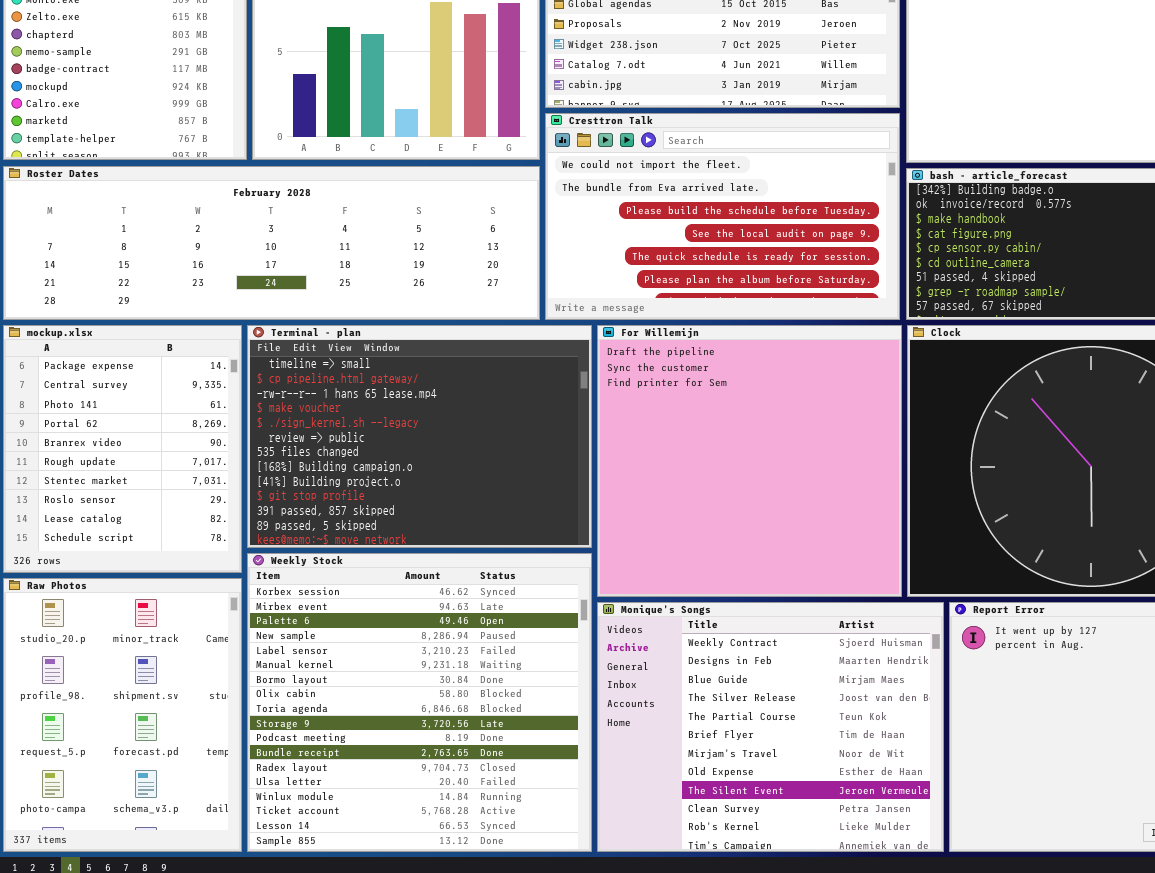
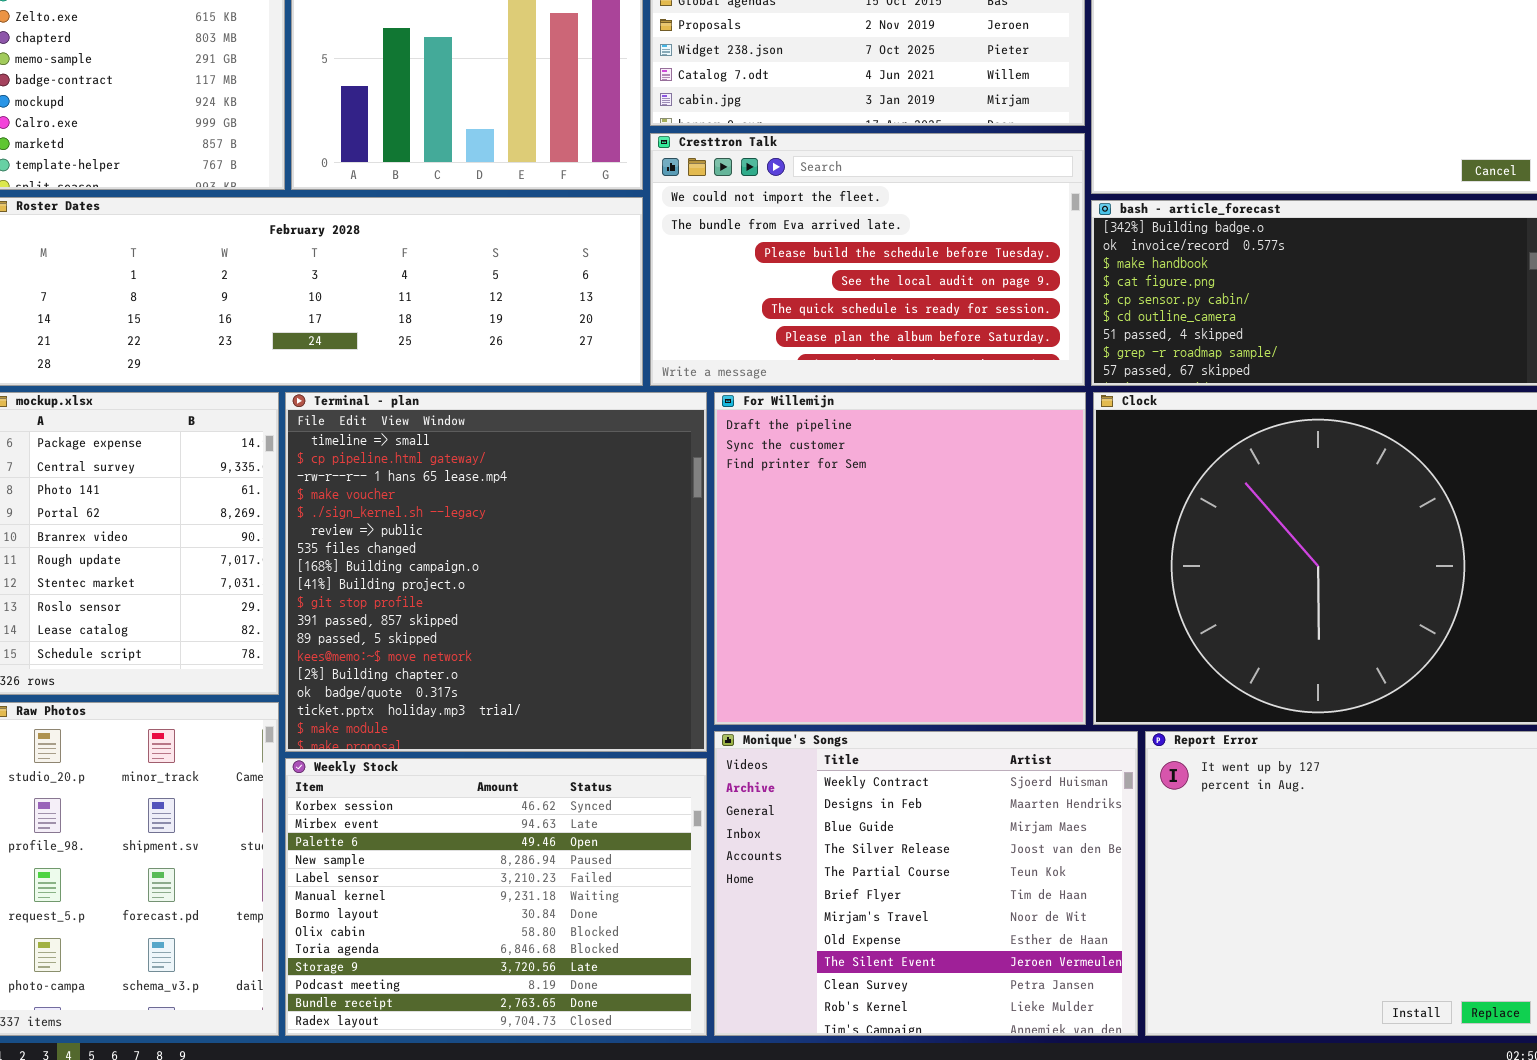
Terminal - plan: [247,325,592,548] -> [285,392,707,752], resized
Weekly Stock: [247,553,592,852] -> [285,758,707,1036], resized

